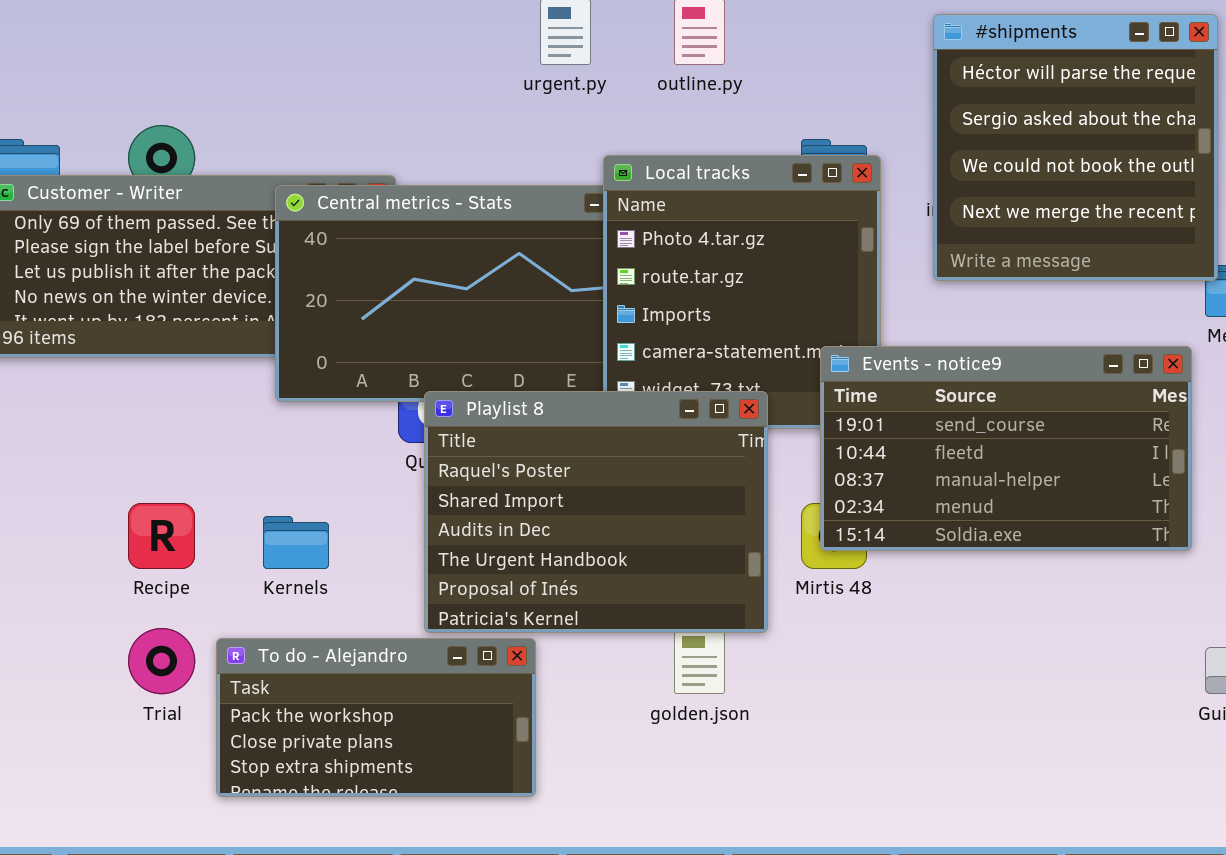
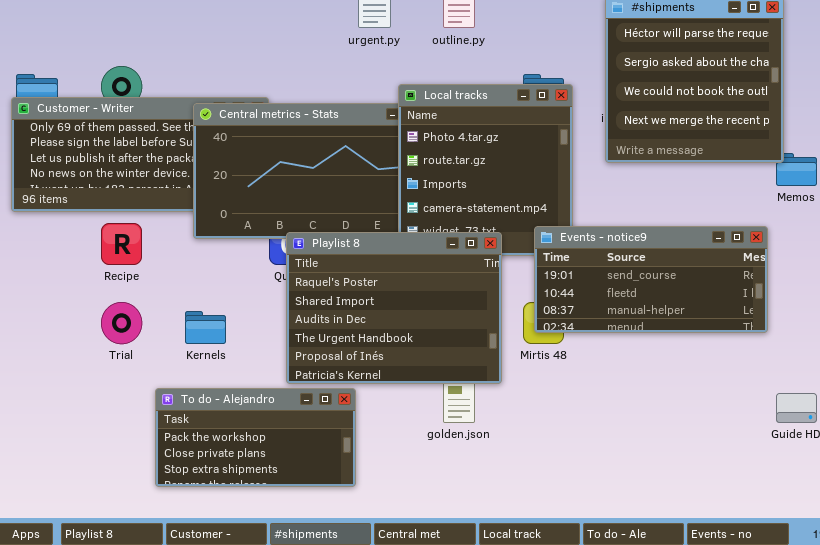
Events - notice9: [820,346,1192,551] -> [534,226,768,333], resized
Recipe: [128,503,195,569] -> [101,223,142,265], moved
Trial: [128,628,195,694] -> [101,302,142,344], moved

